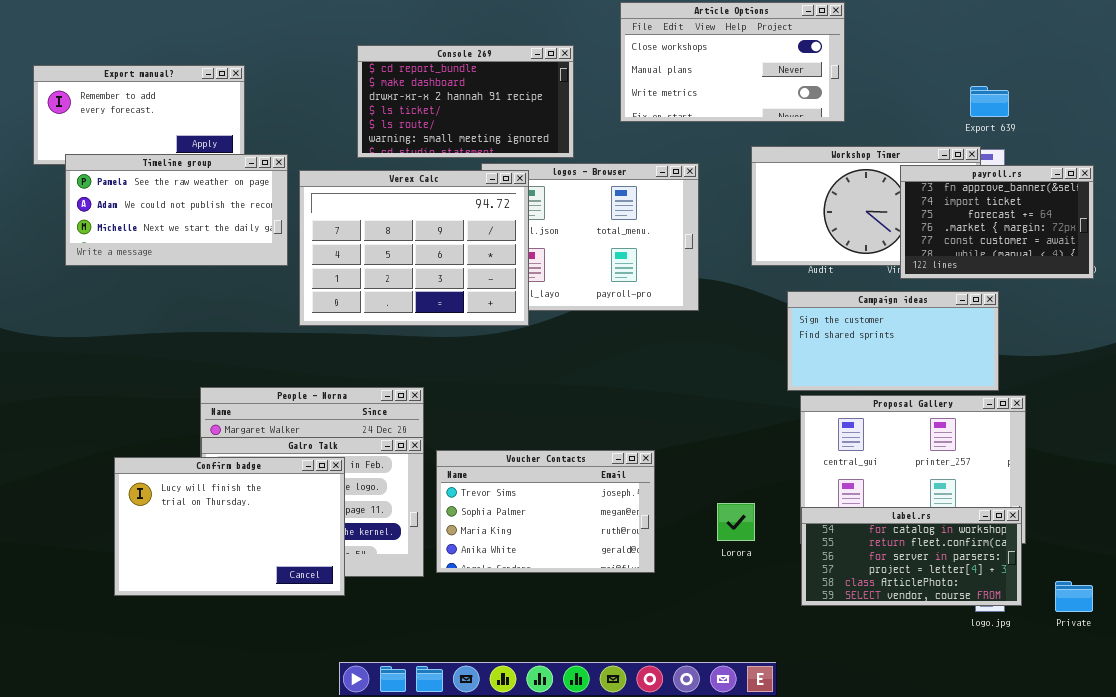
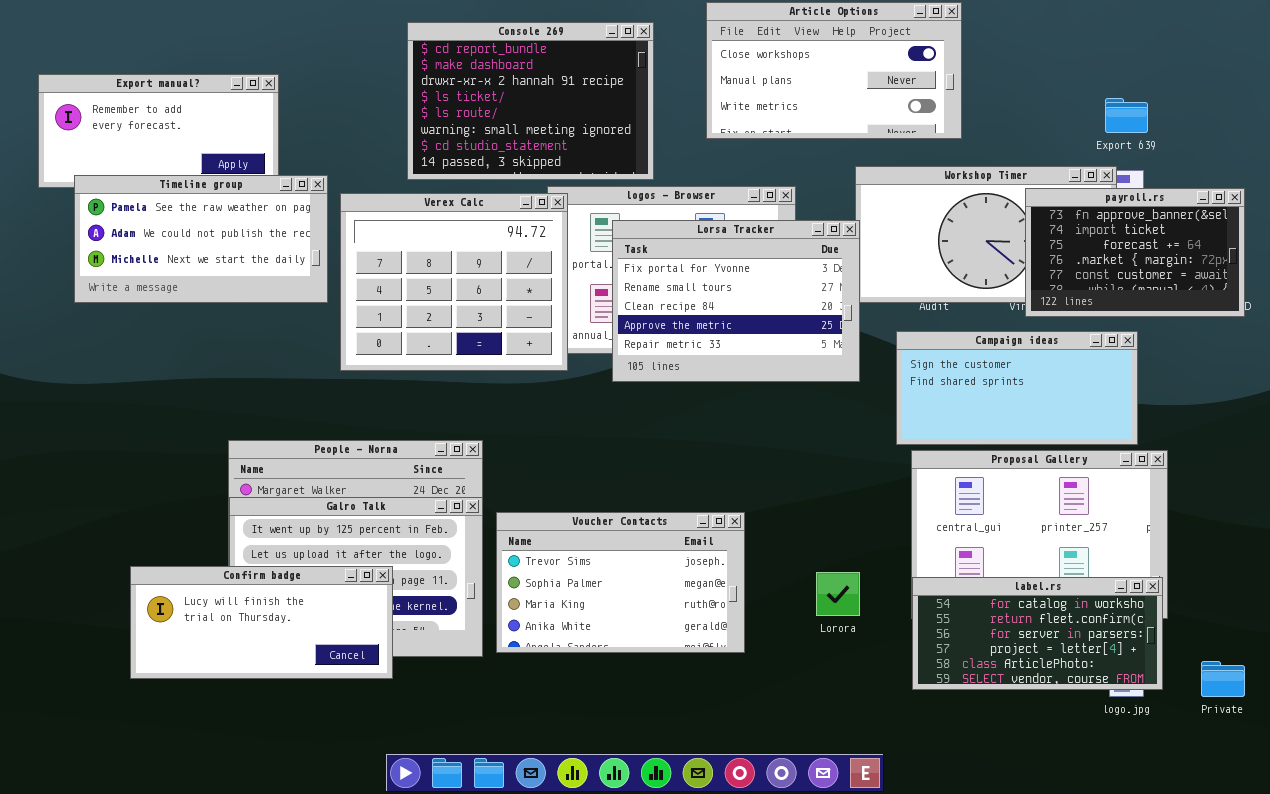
Console 269: [357,45,574,158] -> [407,22,654,180], resized
Verex Calc: [299,170,529,326] -> [340,193,568,371], resized
Lorsa Tracker: none -> [612,220,860,382], opened
Confirm badge: [114,457,345,596] -> [130,566,393,679], resized

